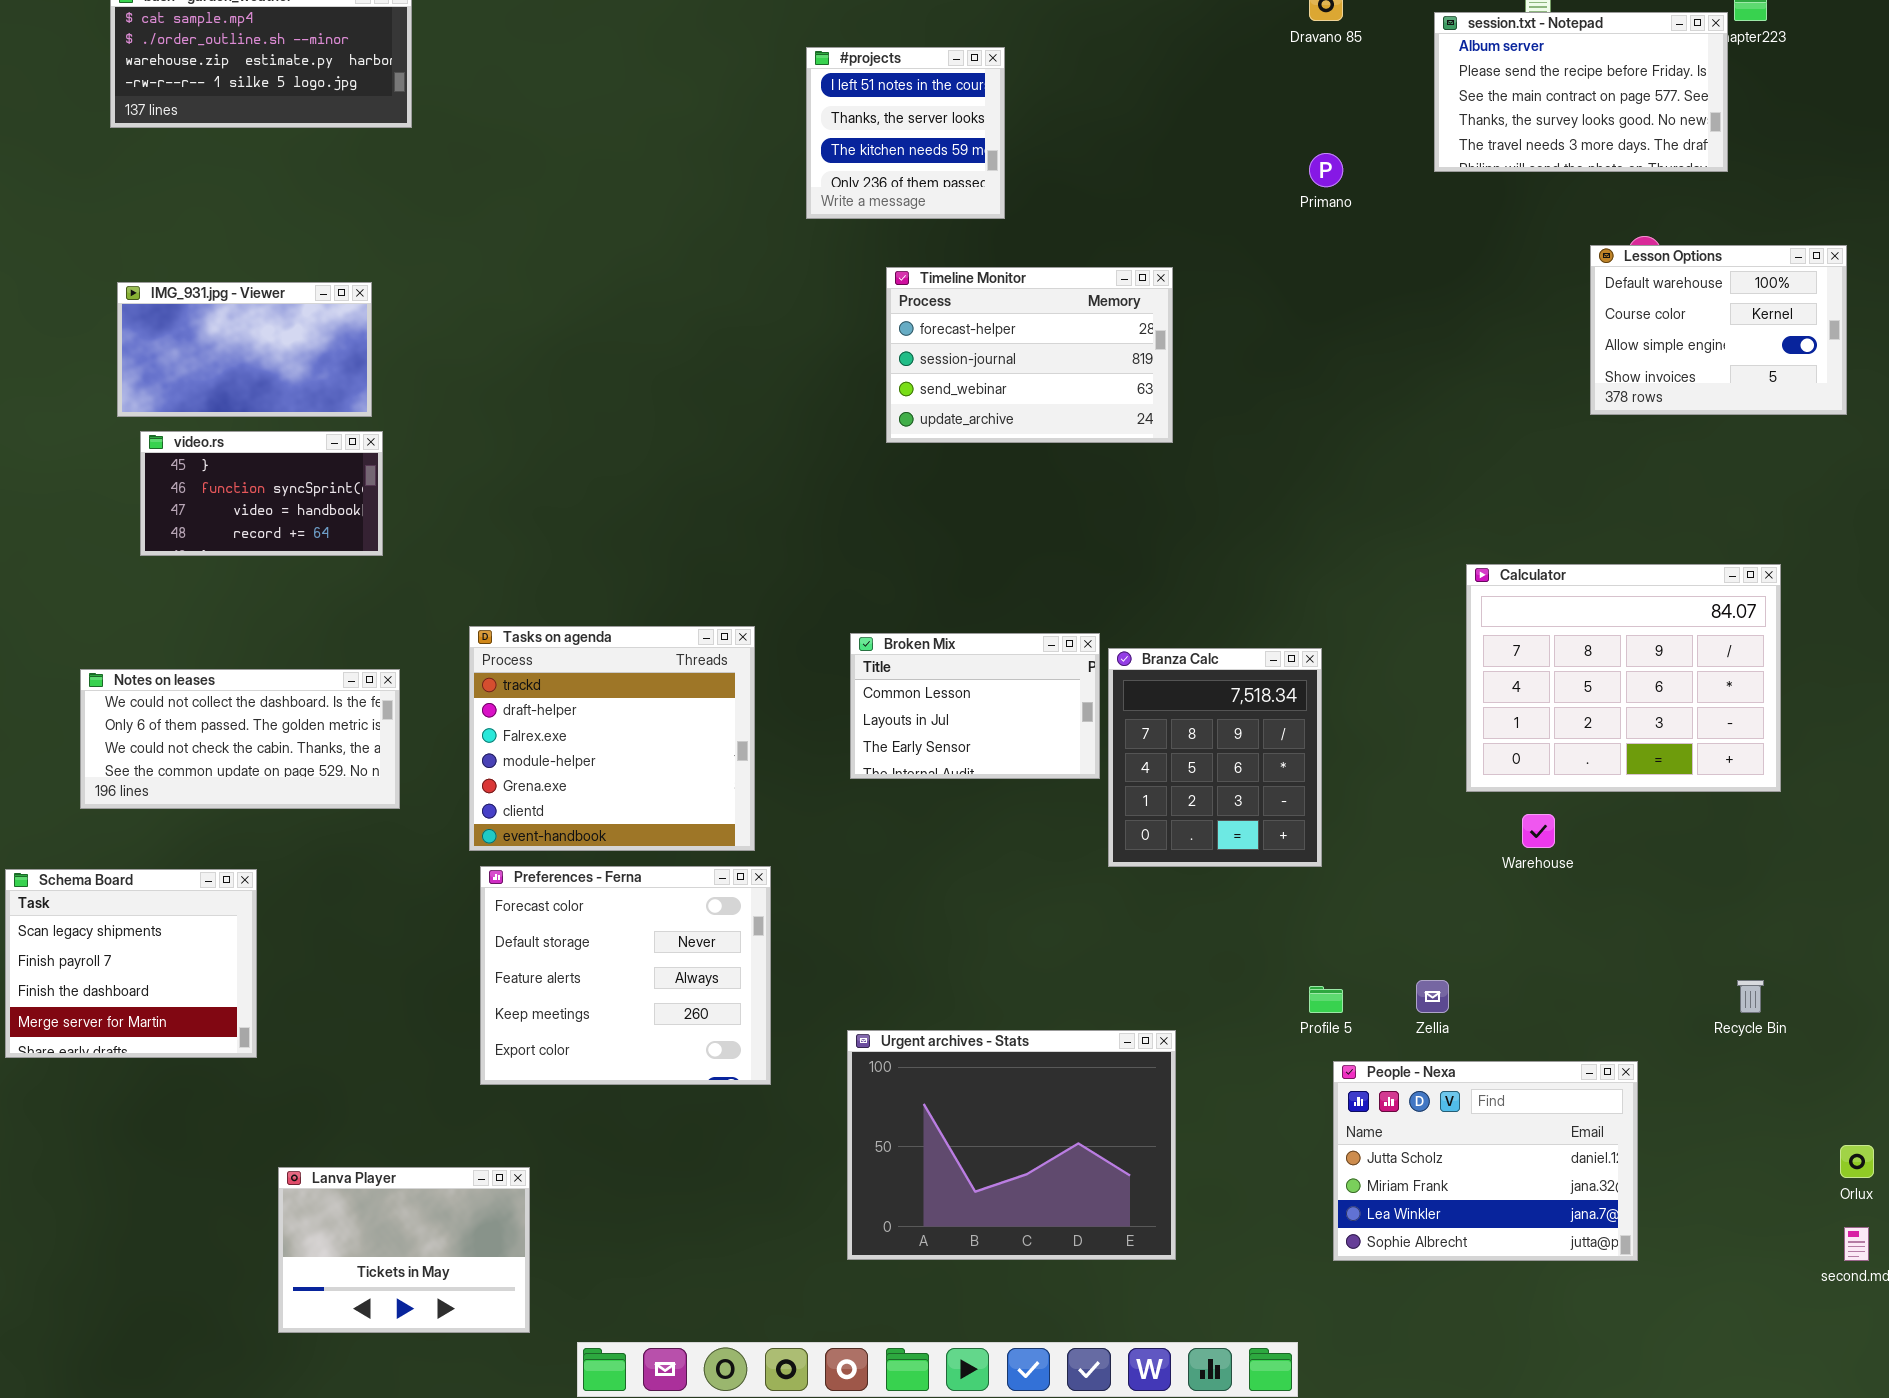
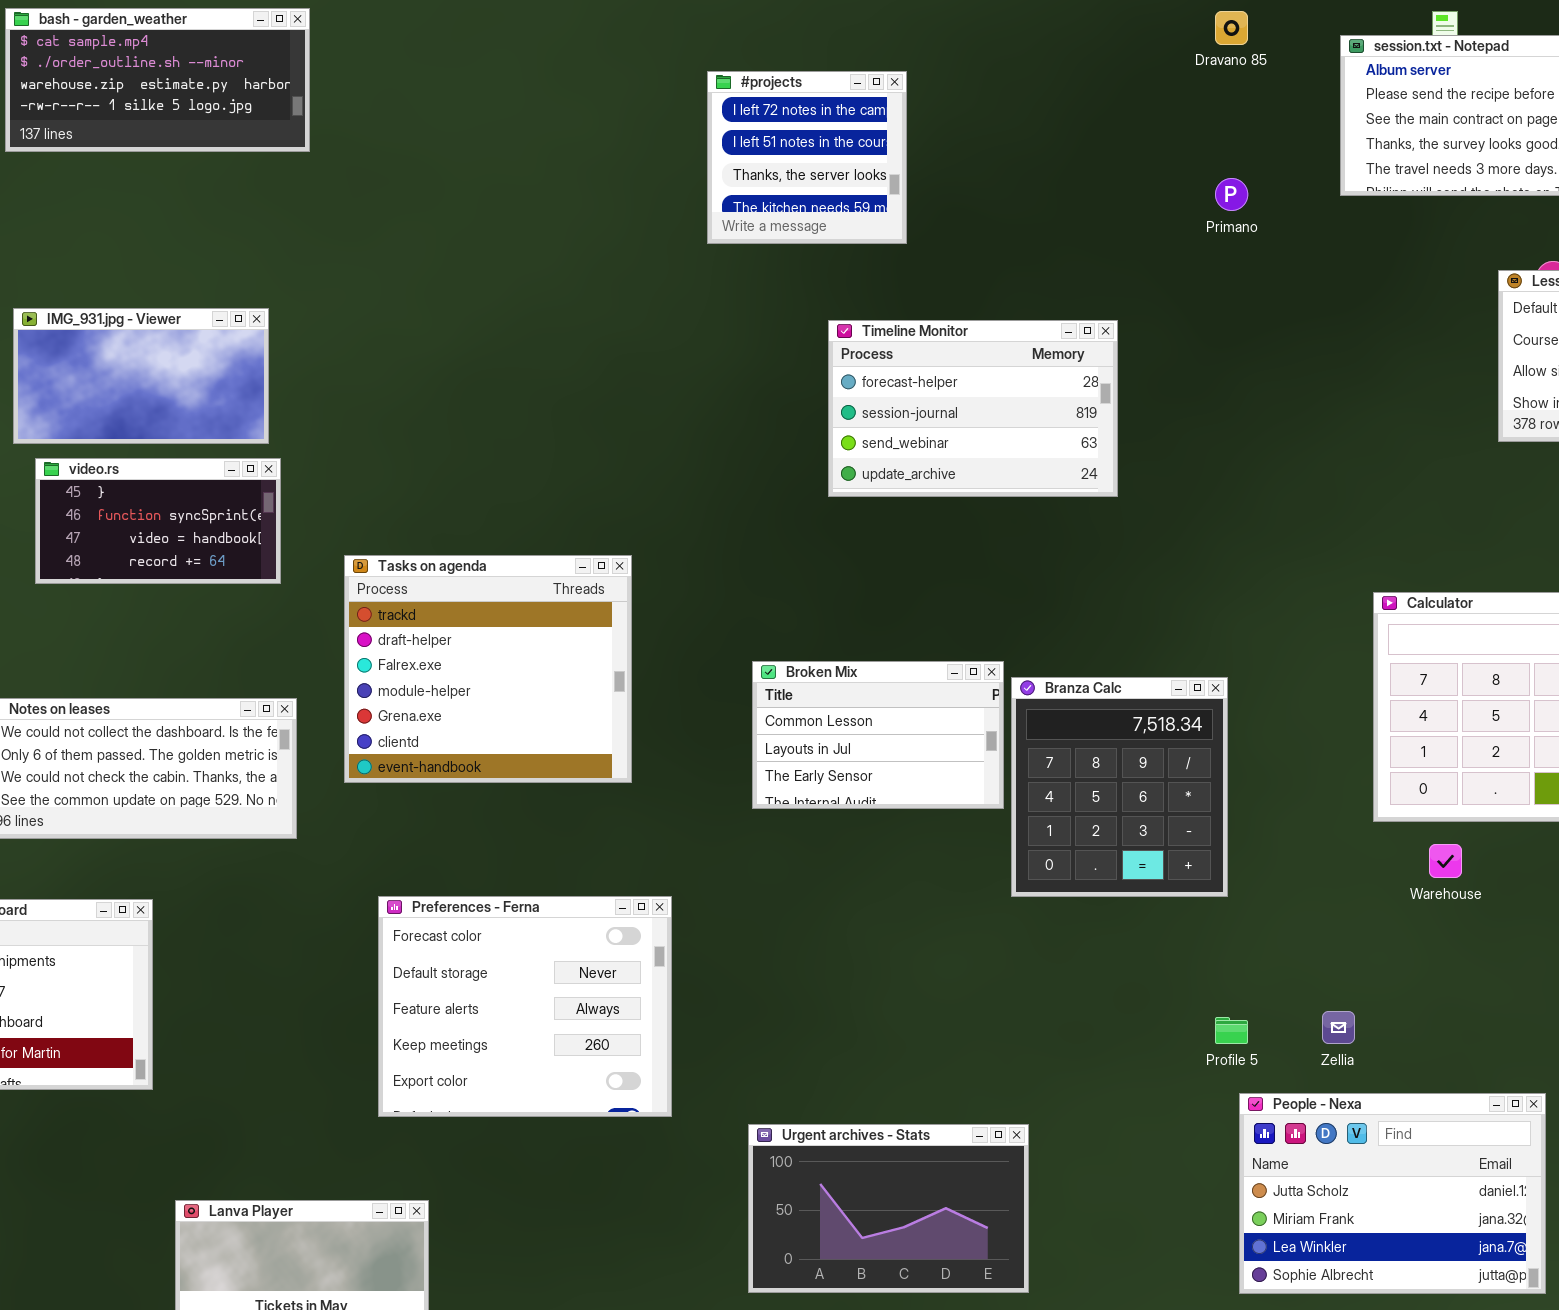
#projects: [806,47,1005,219] -> [707,71,907,244], scrolled up 1 row
Timeline Monitor: [886,267,1173,443] -> [828,320,1118,497], moved
Tasks on agenda: [469,626,755,851] -> [344,555,632,783], moved
Urgent archives - Stats: [847,1030,1176,1260] -> [748,1124,1029,1293], resized

